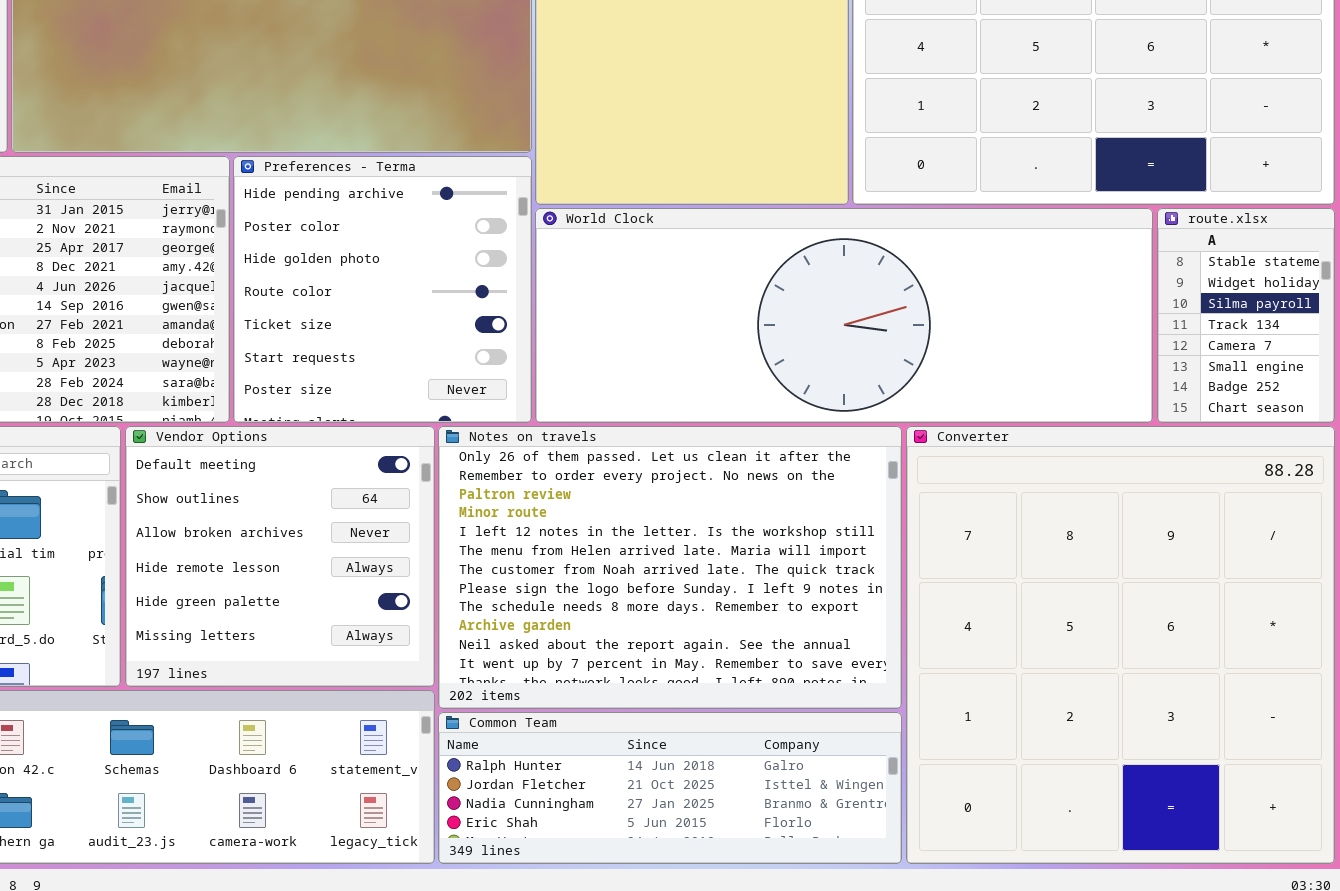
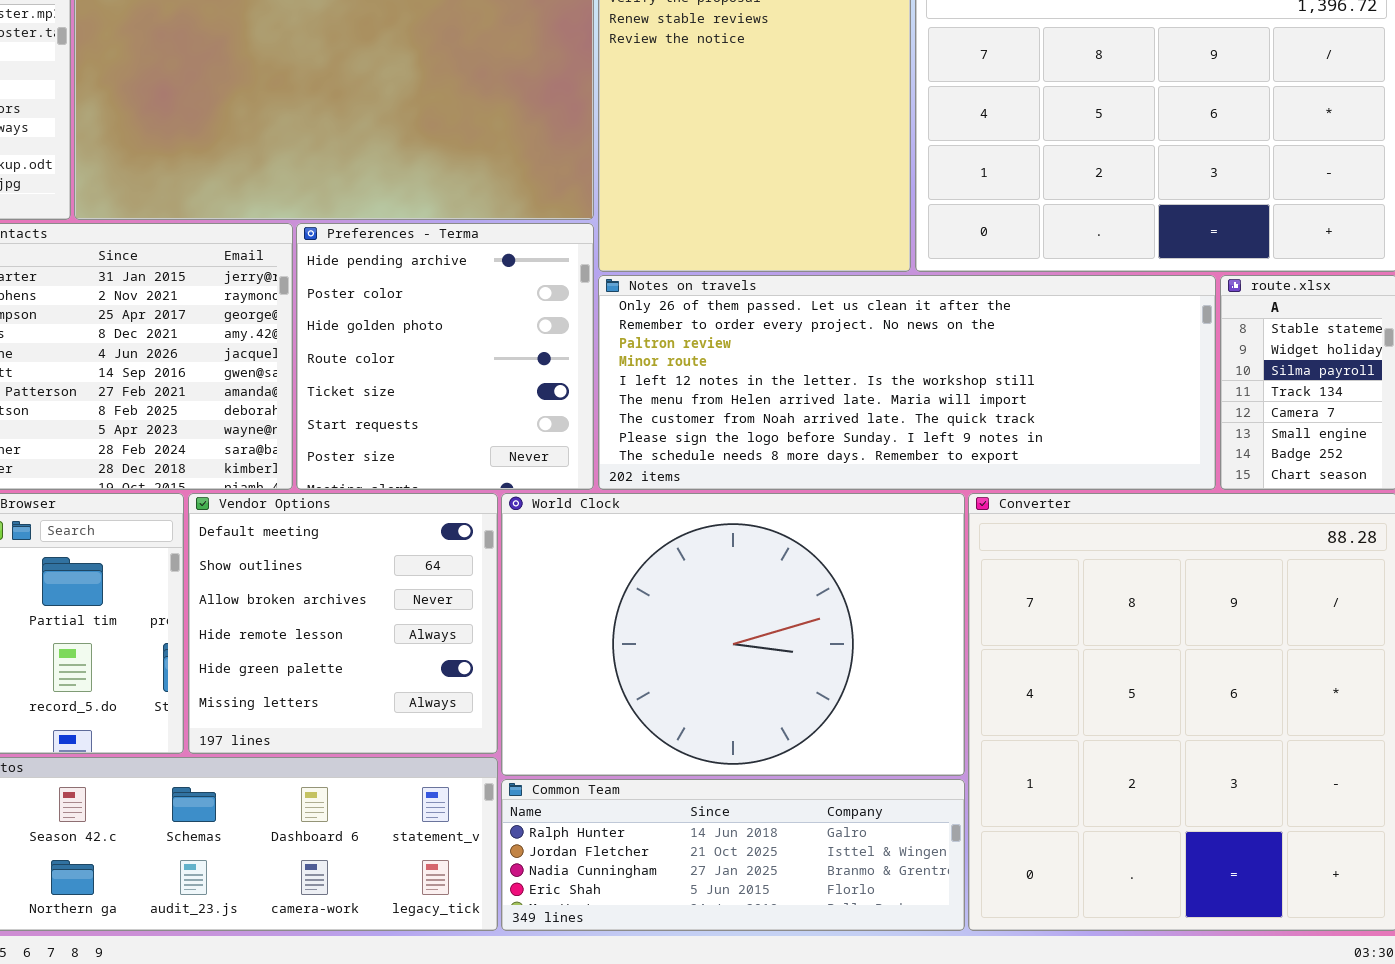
World Clock: [535,208,1153,423] -> [501,493,965,776], moved, resized
Notes on travels: [438,426,902,709] -> [598,275,1216,490], moved, resized

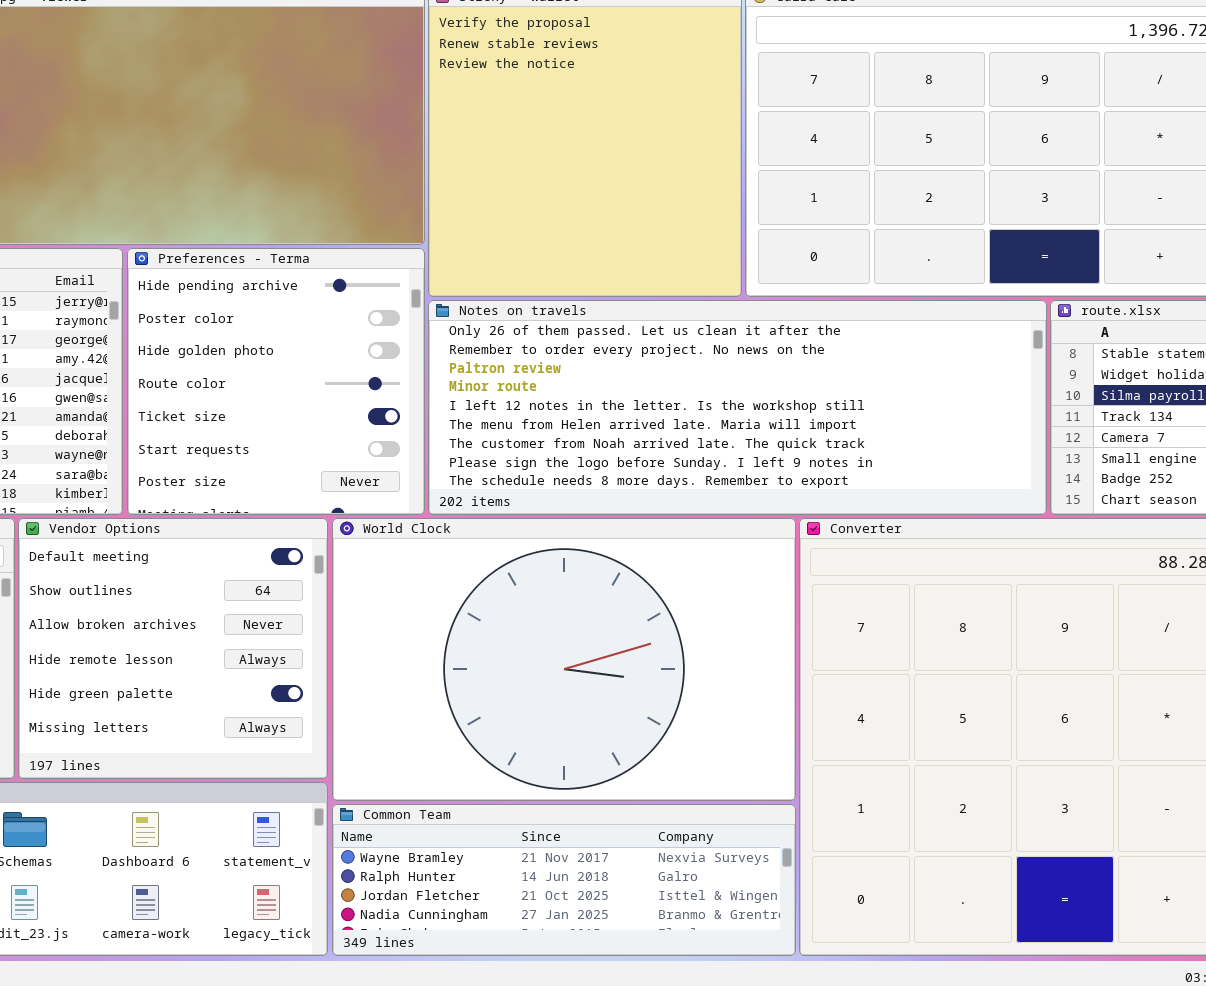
Common Team: [501,779,965,931] -> [332,804,796,956], scrolled up 1 row

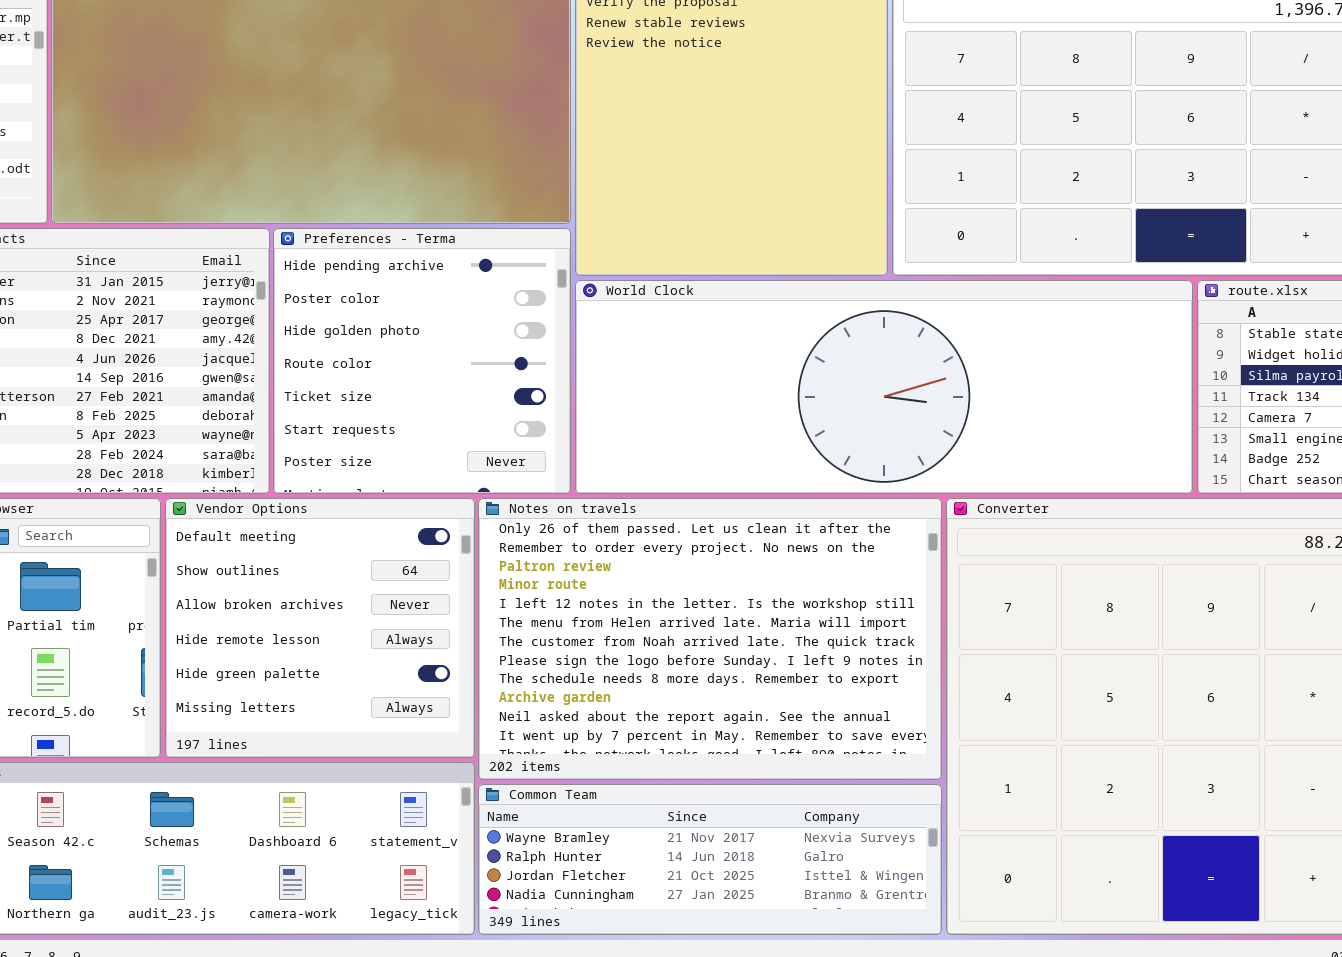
Notes on travels: [428,300,1047,515] -> [478,498,942,780], moved, resized
World Clock: [332,518,796,801] -> [575,280,1193,494], moved, resized

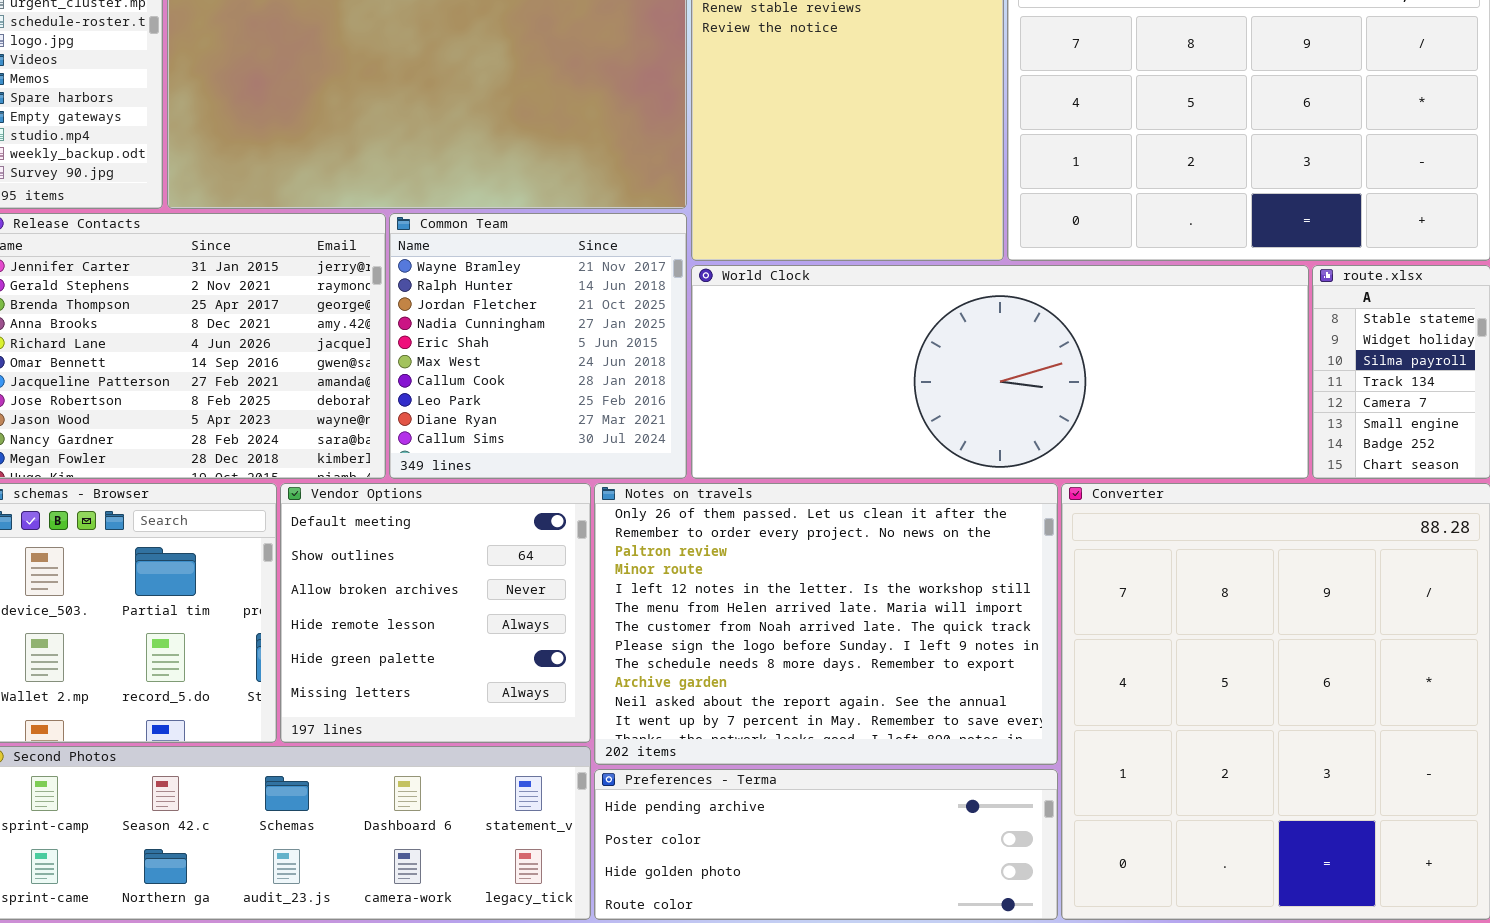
Preferences - Terma: [273,228,571,494] -> [594,769,1058,920], moved, resized
Common Team: [478,784,942,935] -> [389,213,687,479], moved, resized

